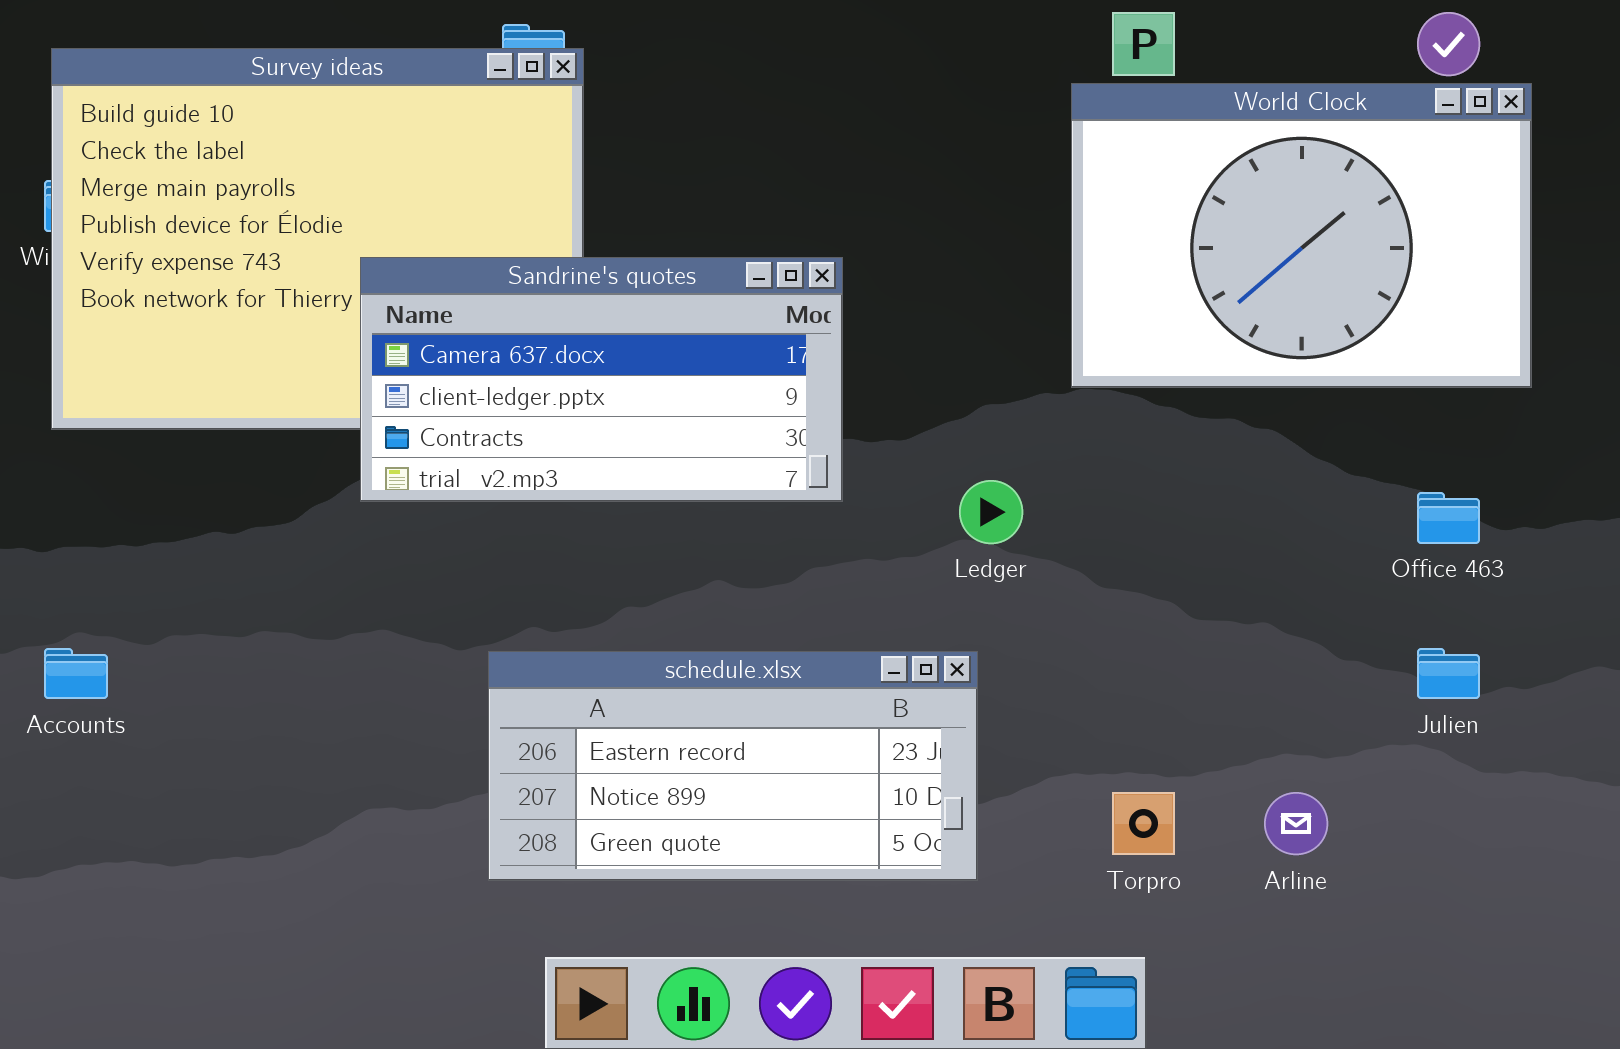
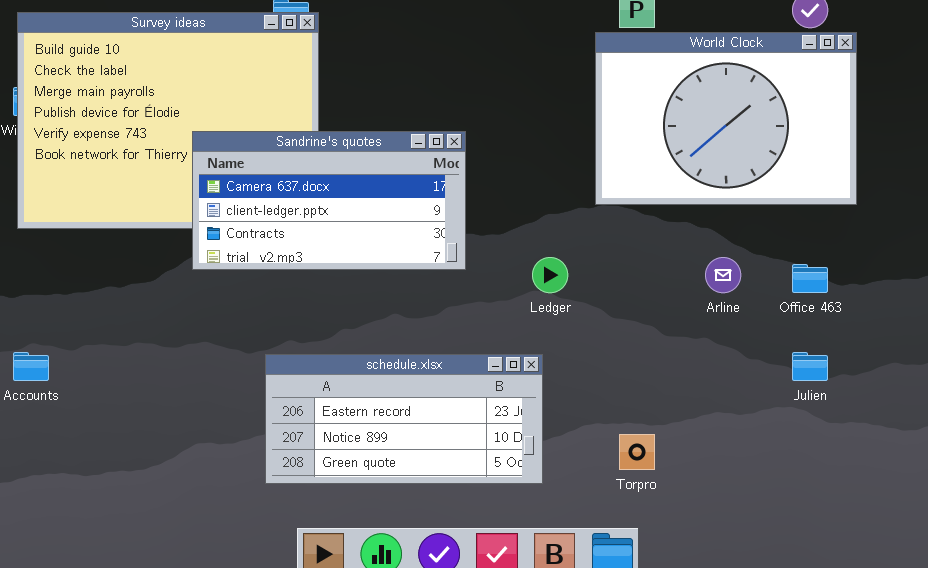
Arline: [1264,792,1328,855] -> [705,257,741,293], moved

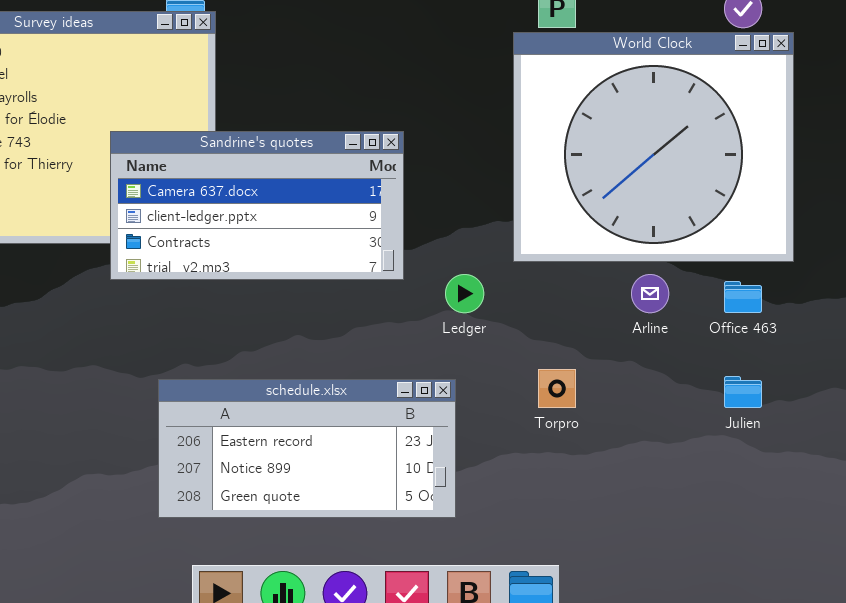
World Clock: [595,32,857,205] -> [513,32,794,262], resized
Sandrine's quotes: [192,131,466,270] -> [110,131,404,280], moved
Torpro: [619,434,655,470] -> [538,369,576,408], moved

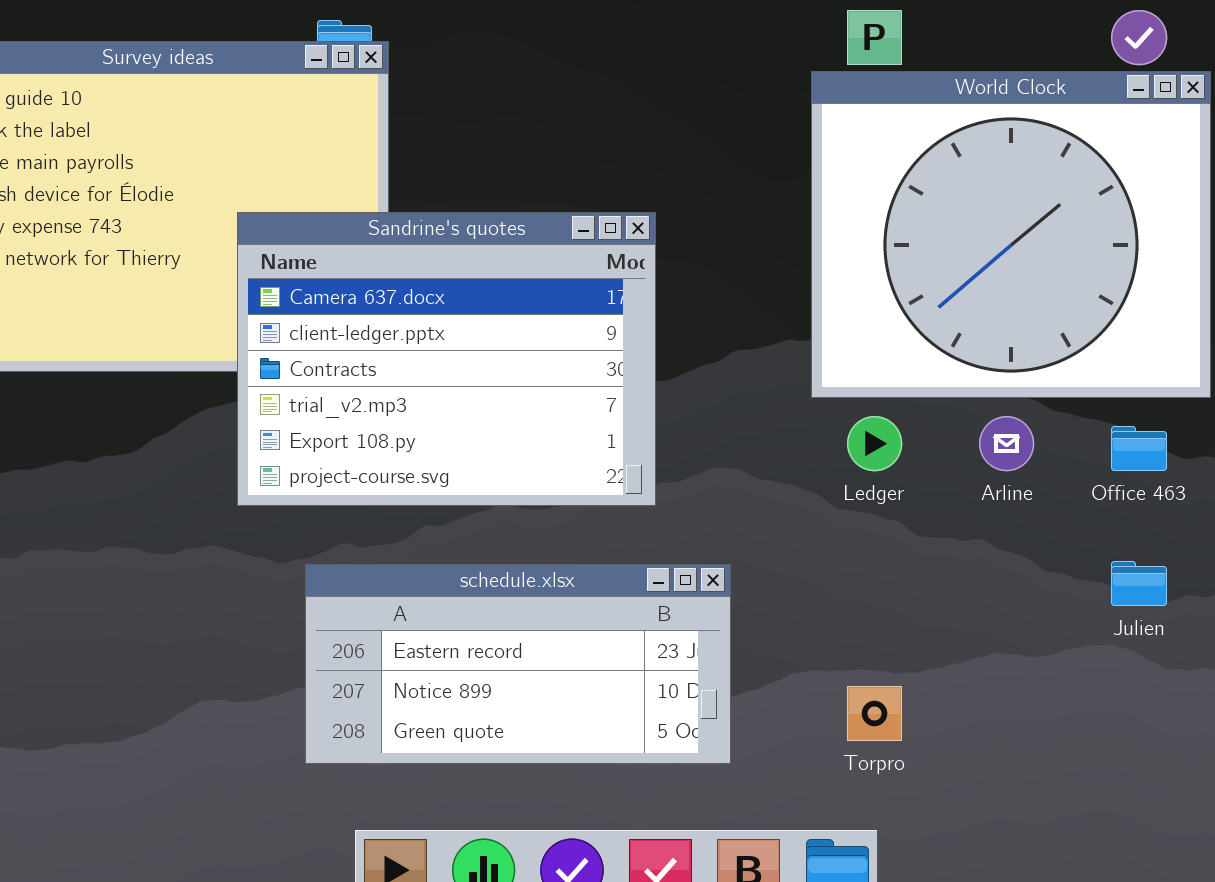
Sandrine's quotes: [110,131,404,280] -> [237,212,656,506], resized
Ledger: [445,274,484,313] -> [847,416,902,471], moved
Torpro: [538,369,576,408] -> [847,686,902,741], moved

